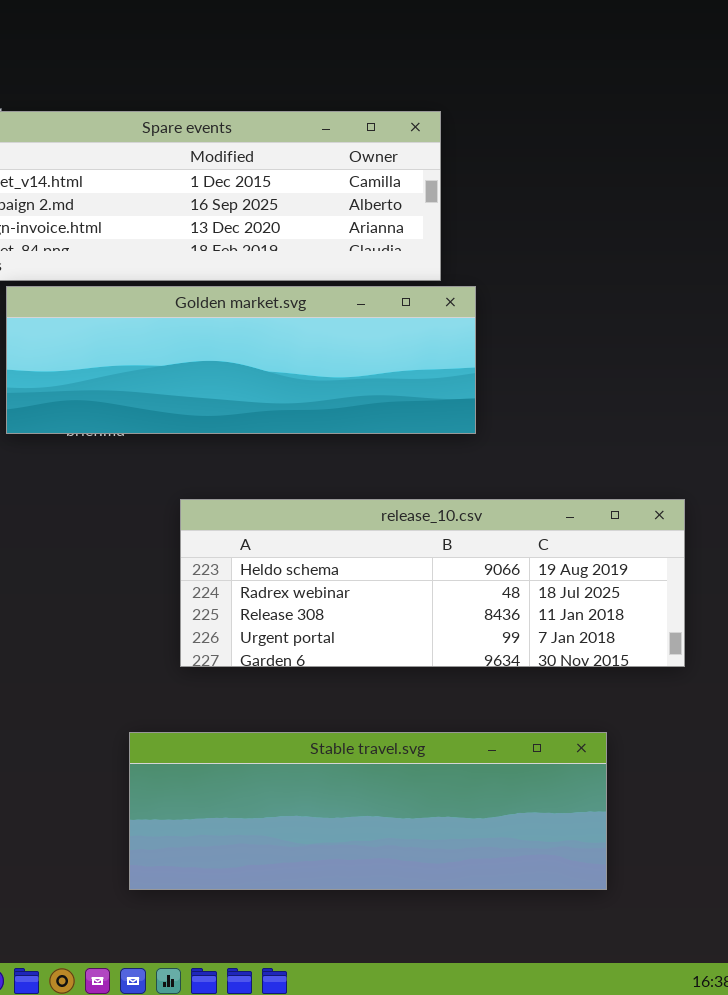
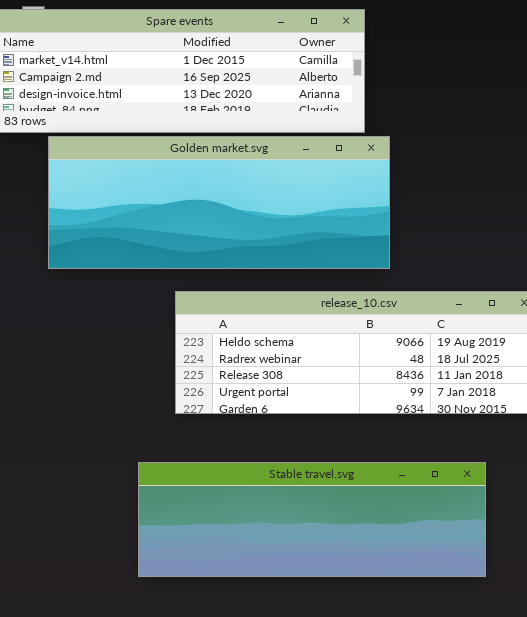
Golden market.svg: [6,286,476,434] -> [48,136,390,269], resized

